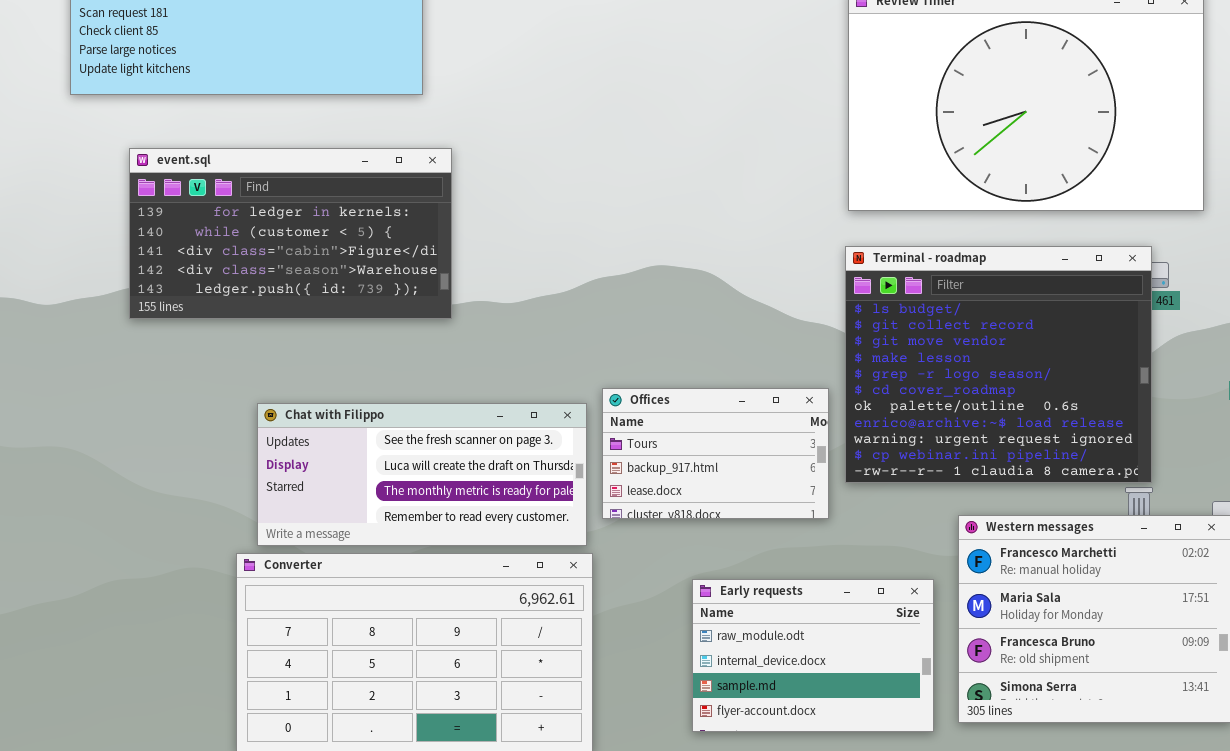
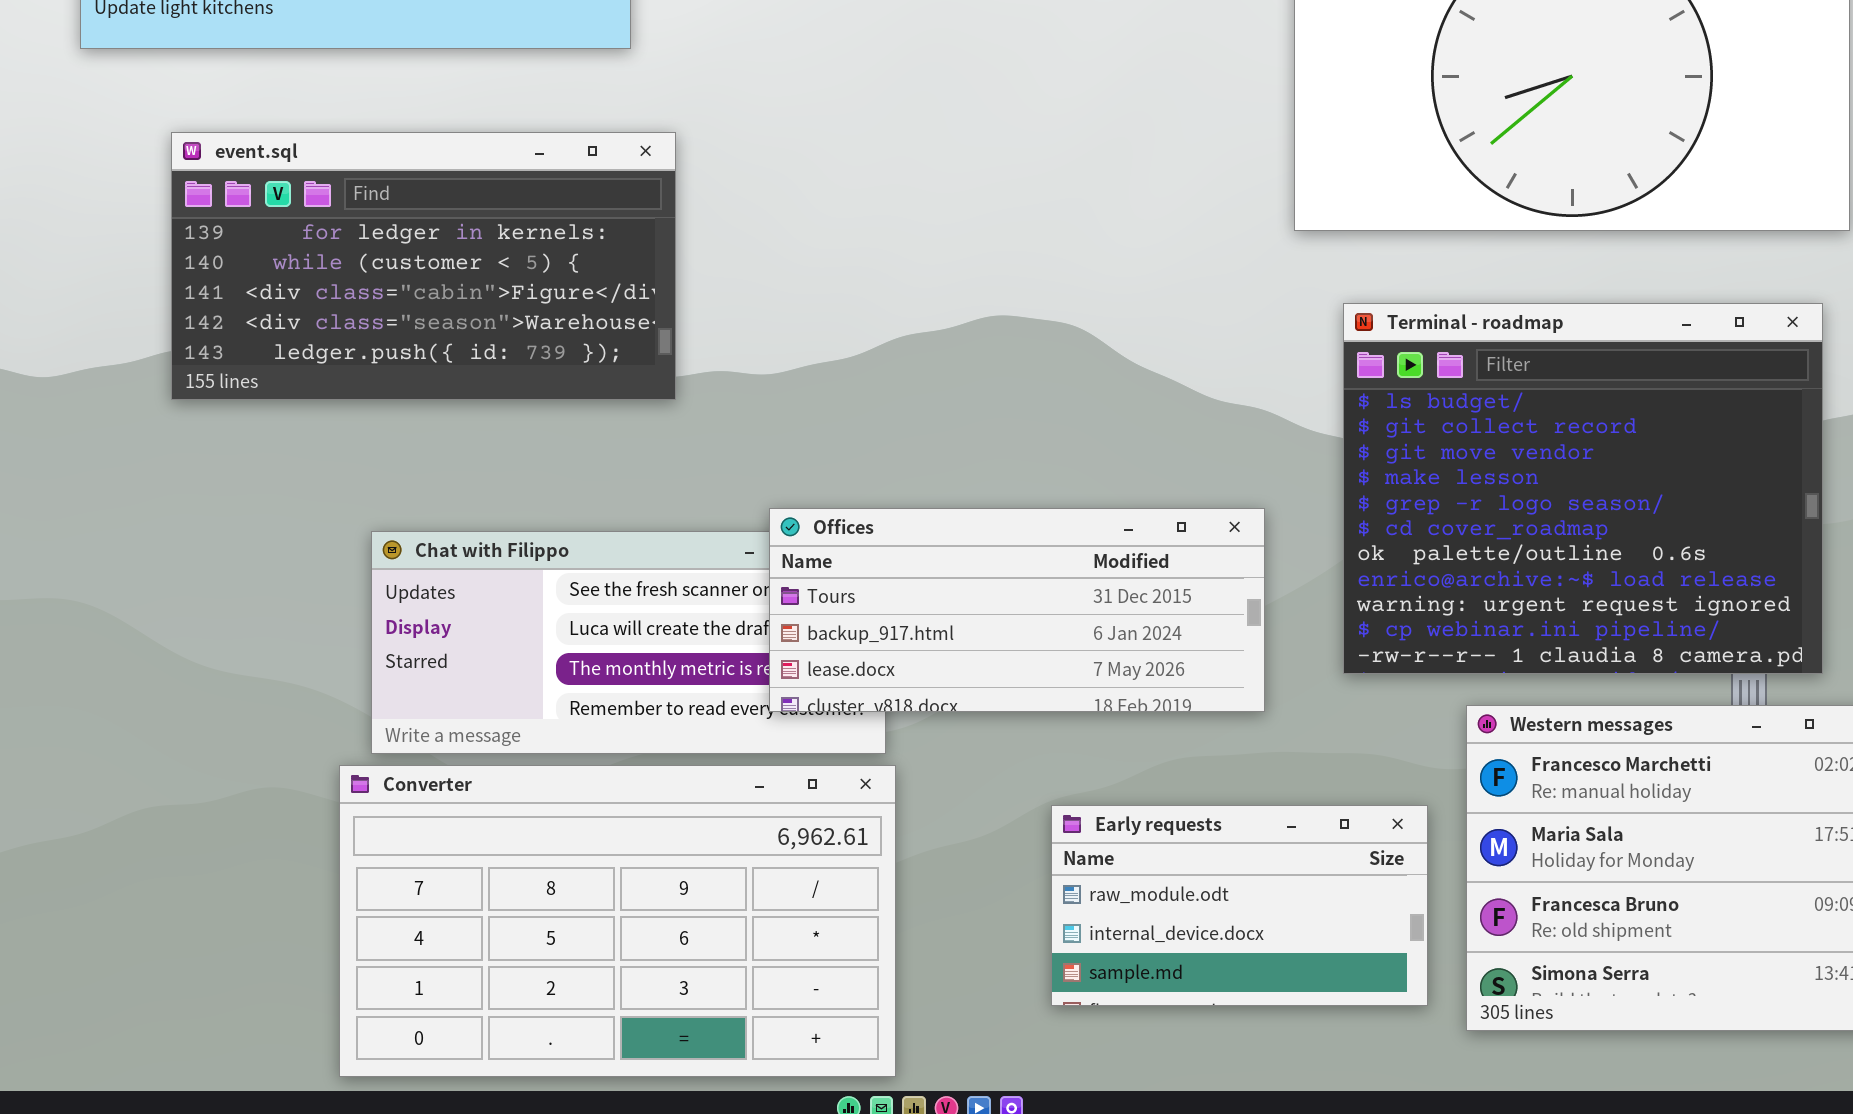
Terminal - roadmap: [845,246,1152,483] -> [1343,303,1823,674], moved
Offices: [602,388,829,519] -> [769,508,1265,712], resized
Early requests: [692,579,934,732] -> [1051,805,1428,1006], resized

